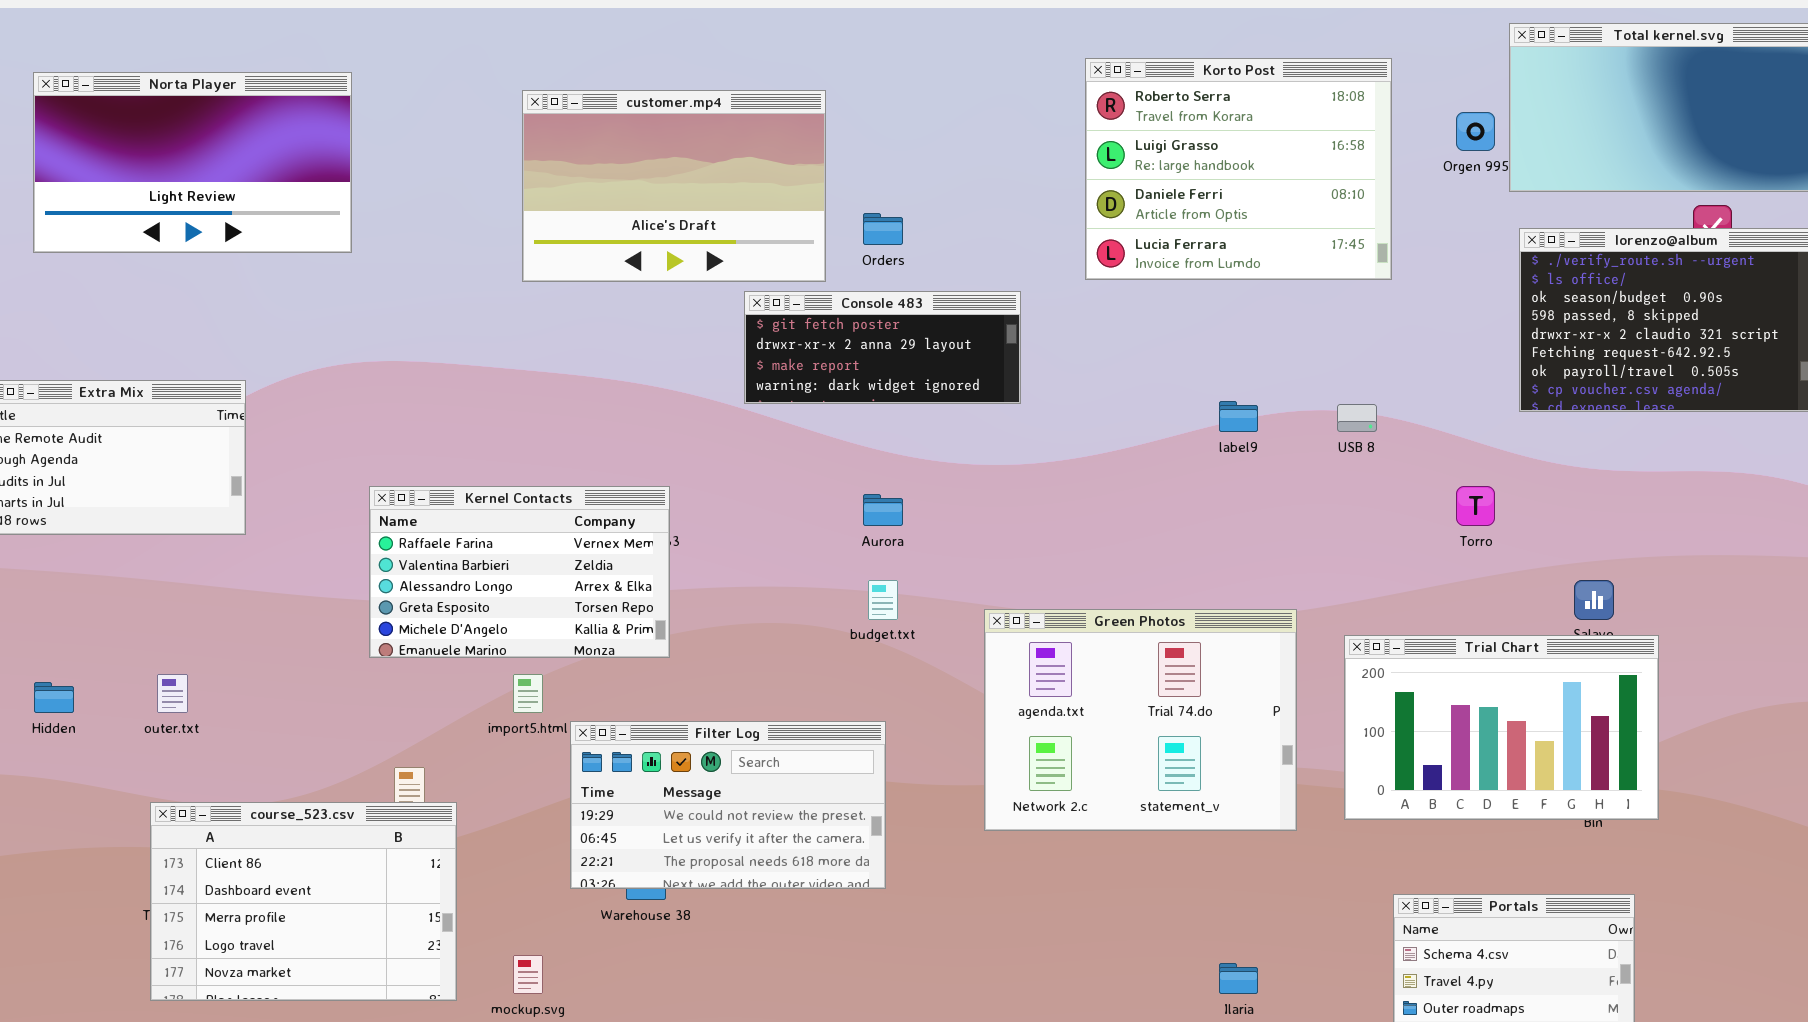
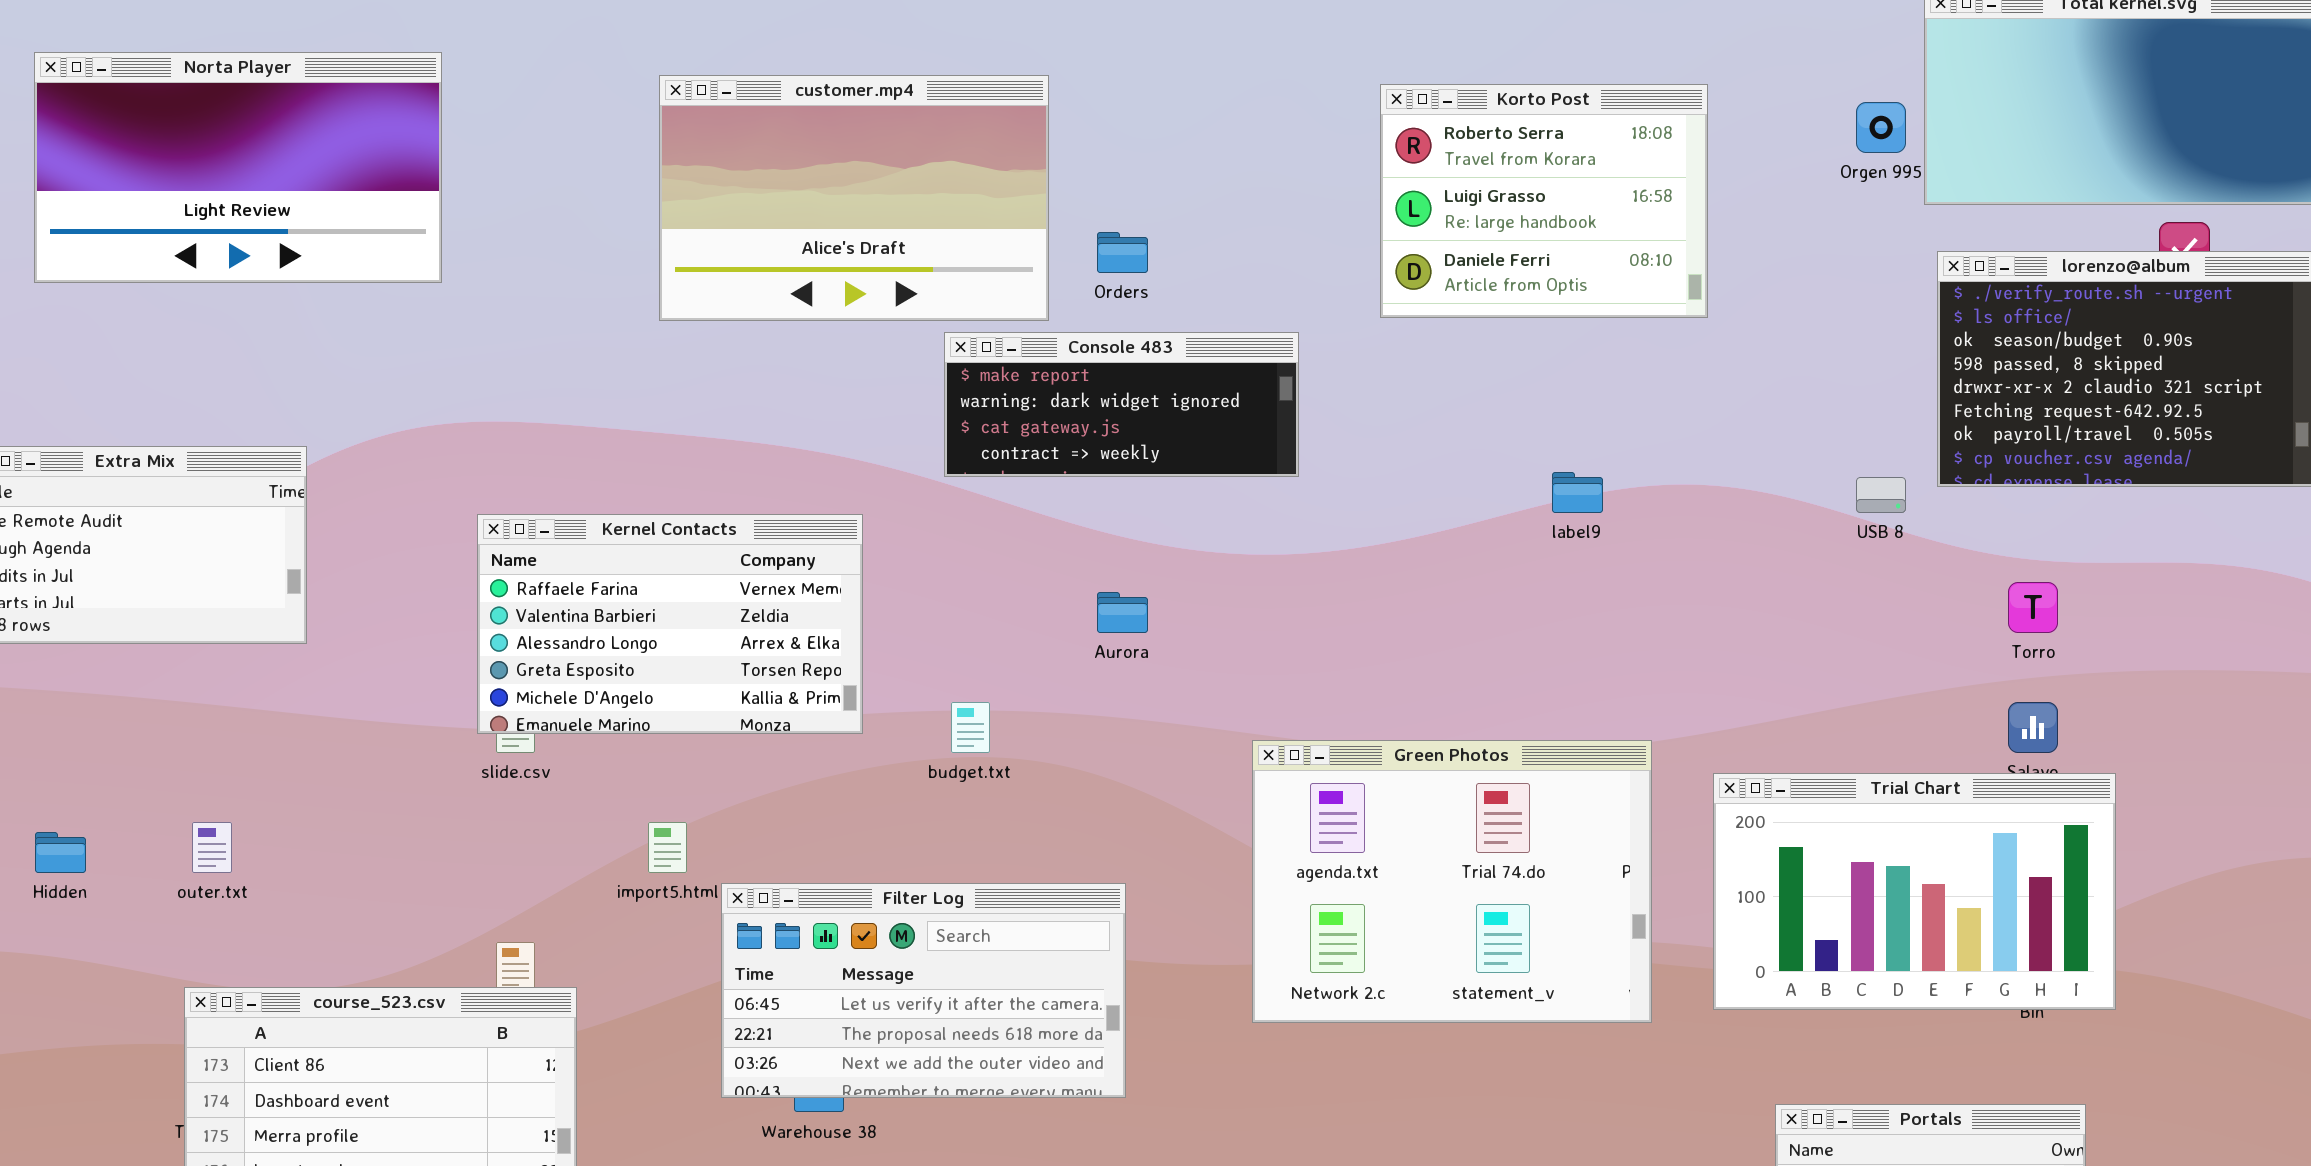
Korto Post: [1085,58,1392,280] -> [1380,84,1708,318], resized
Console 483: [744,291,1021,404] -> [944,332,1299,477], scrolled down 2 rows
USB 8: [1337,404,1377,432] -> [1856,477,1906,513], moved
Kernel Contacts: [369,486,670,658] -> [477,514,863,734], moved
Torro: [1456,486,1495,526] -> [2008,582,2058,633], moved
budget.txt: [868,580,898,620] -> [951,702,990,753], moved
Filter Log: [570,721,886,889] -> [721,883,1126,1098], scrolled down 1 row

